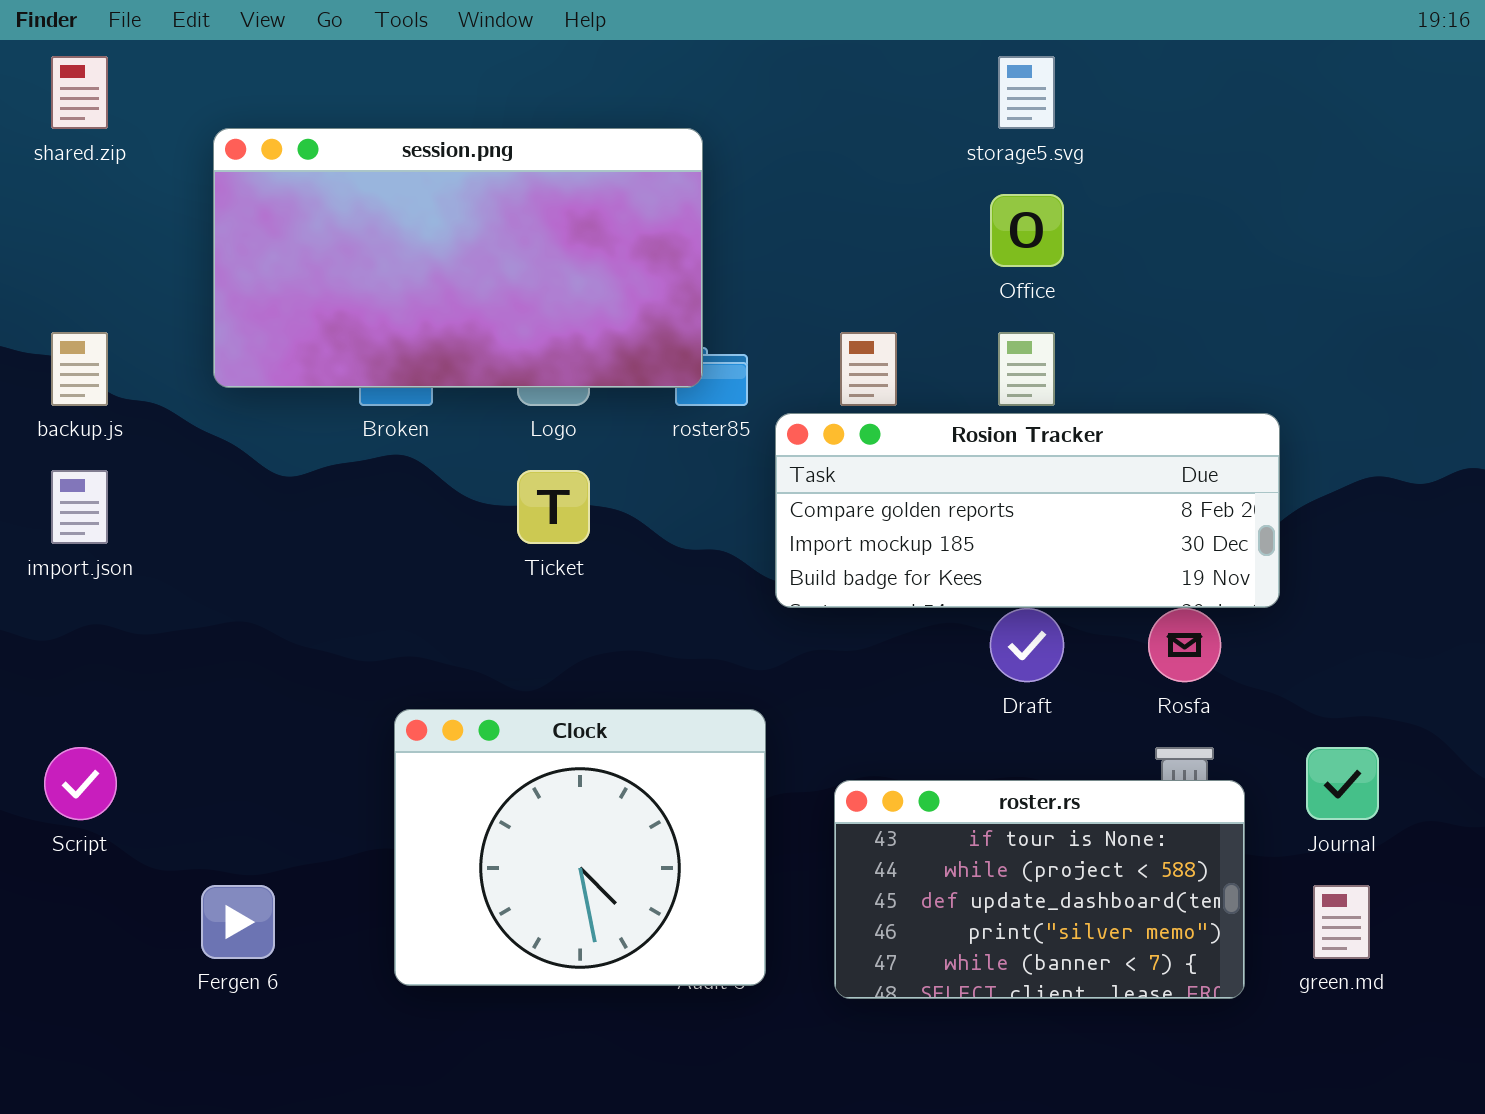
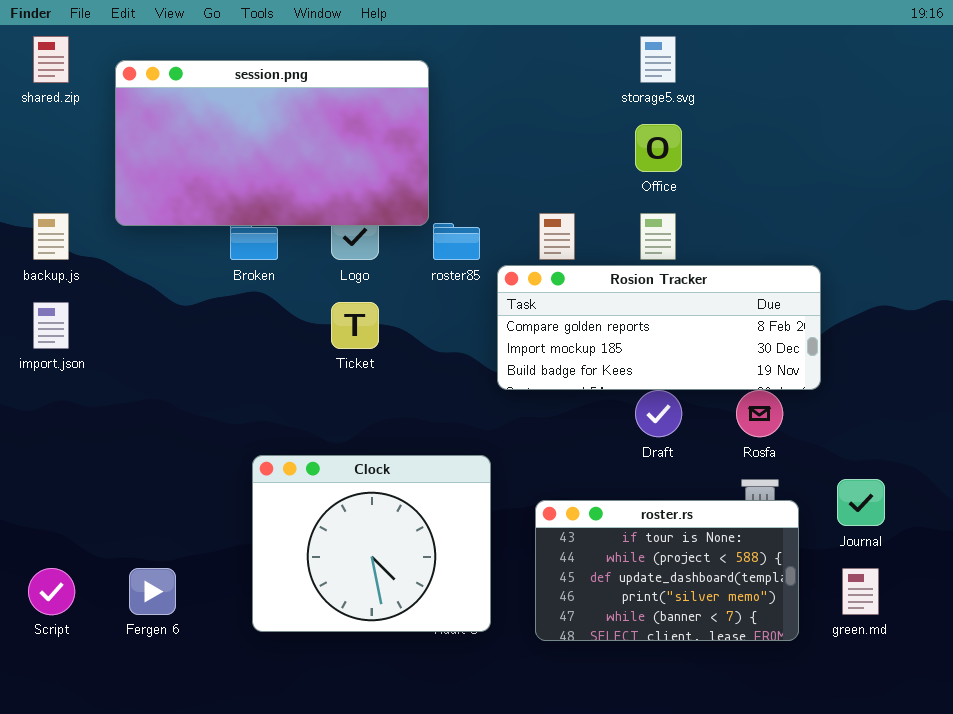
session.png: [213,128,703,388] -> [115,60,429,226], moved
Script: [44,747,117,820] -> [28,568,75,615], moved

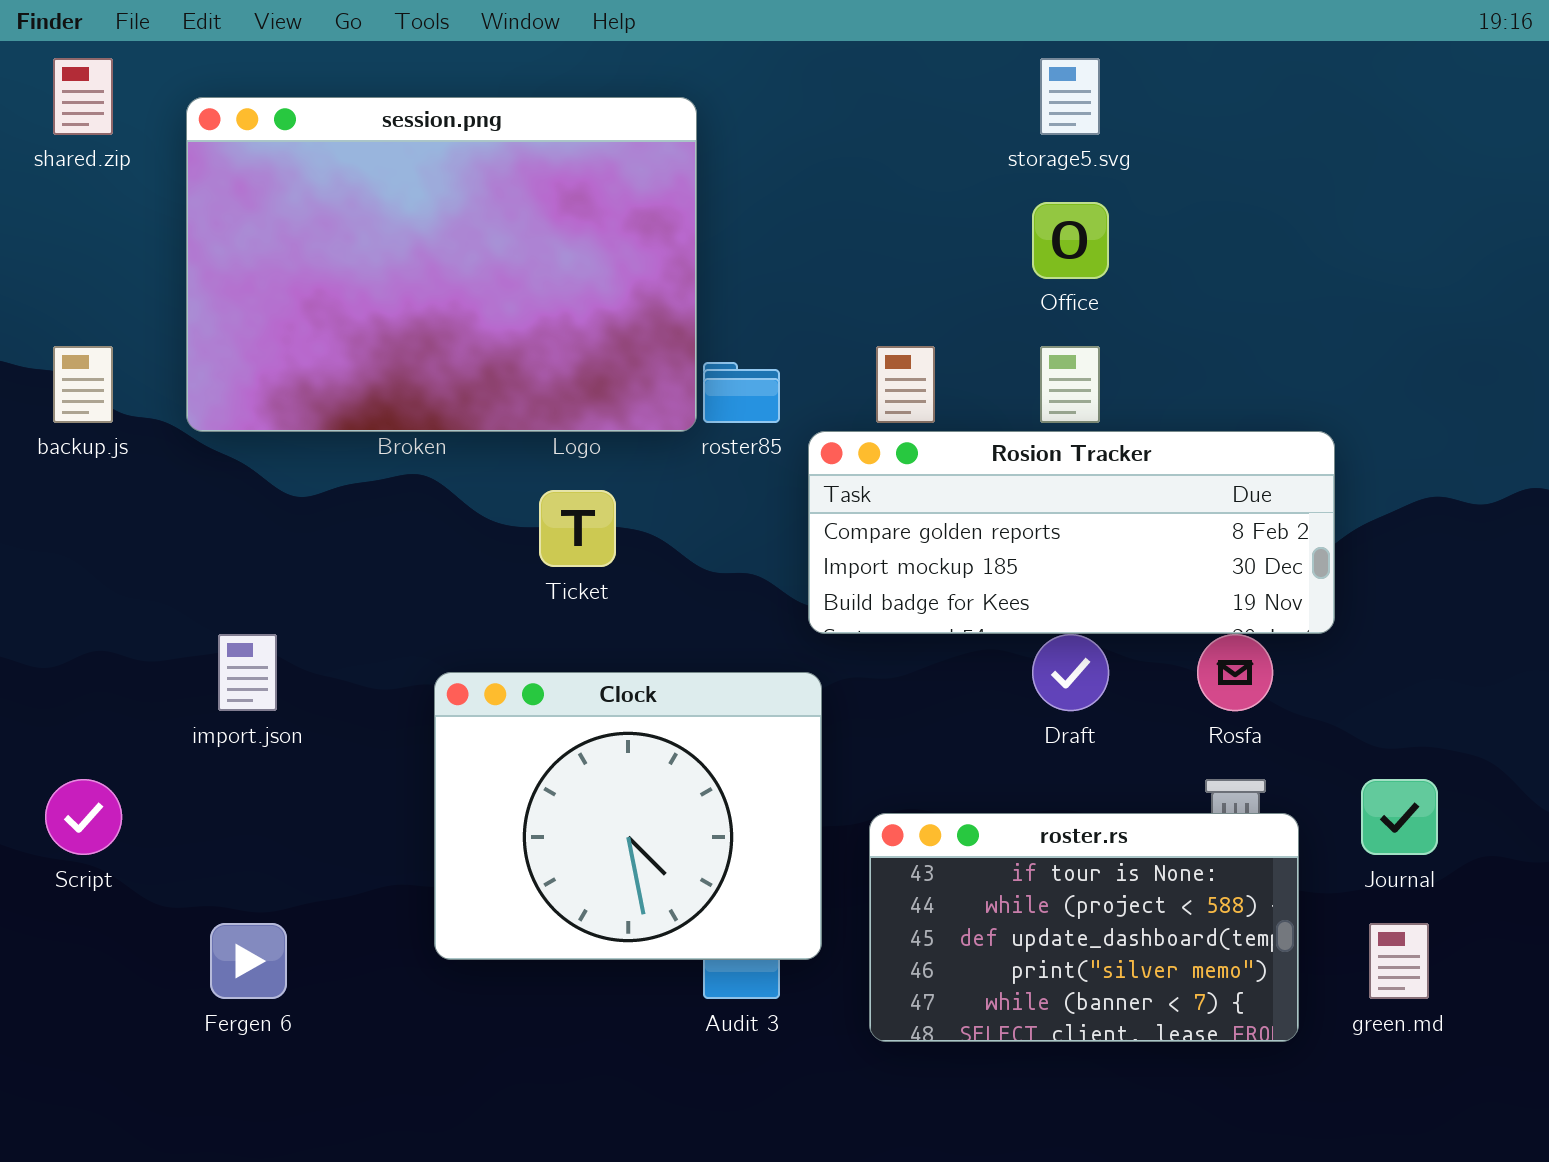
session.png: [115,60,429,226] -> [186,97,697,432], resized
import.json: [33,302,69,349] -> [218,634,277,711], moved
Clock: [252,455,491,632] -> [434,672,822,960], moved
Script: [28,568,75,615] -> [45,779,122,855], moved

